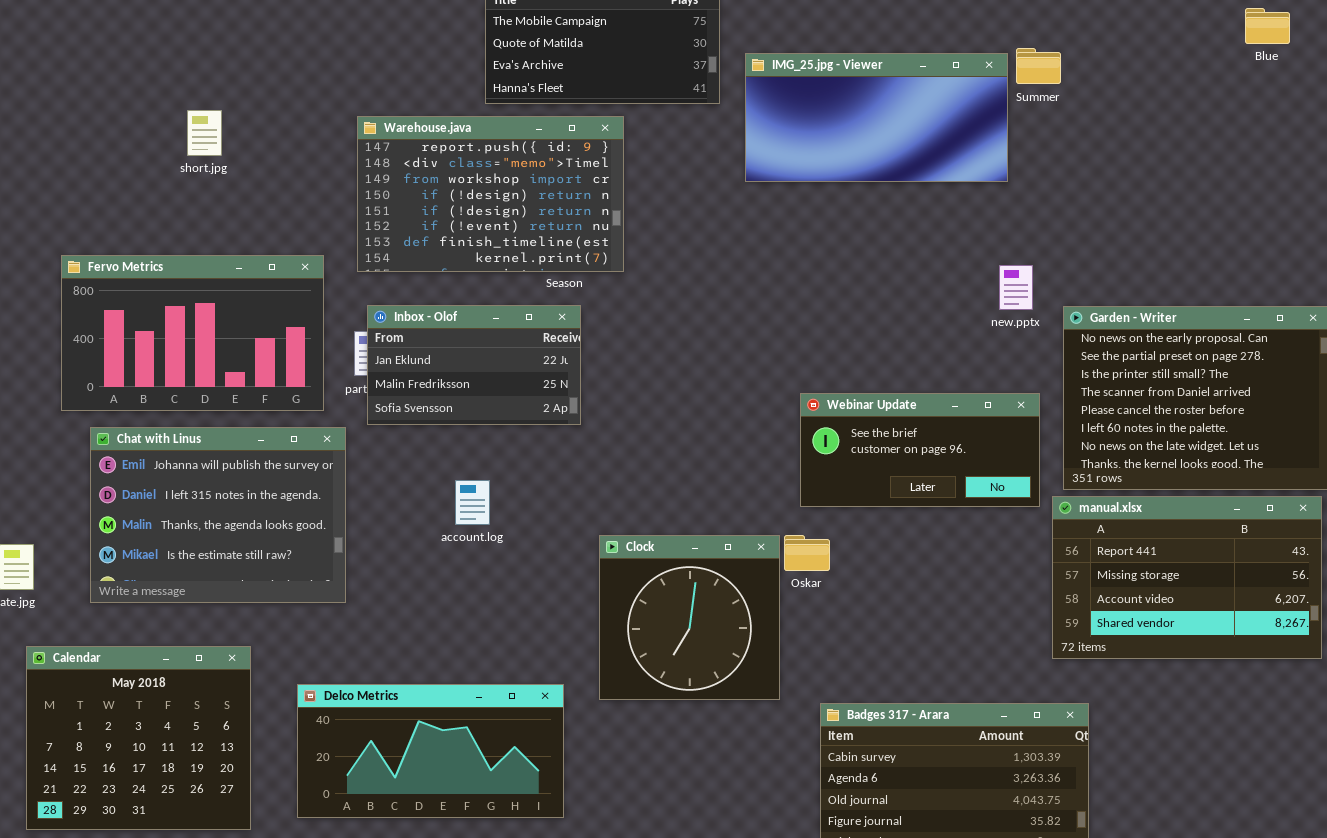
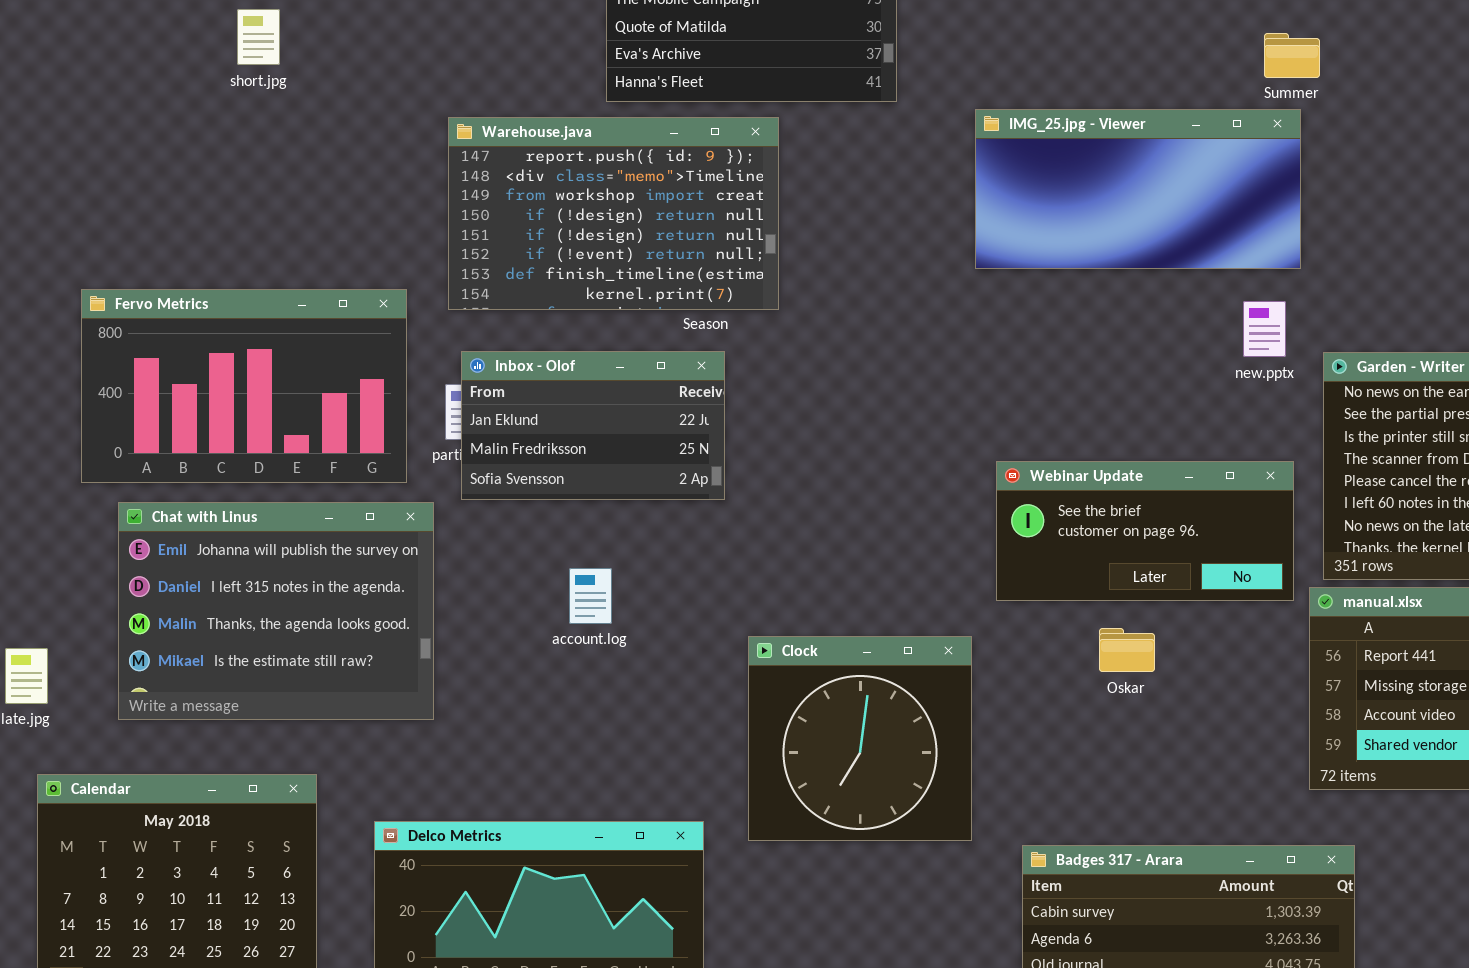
IMG_25.jpg - Viewer: [745,53,1008,182] -> [975,109,1301,269], moved
short.jpg: [187,110,222,156] -> [237,9,280,65], moved
Oskar: [784,535,830,571] -> [1099,628,1155,672], moved

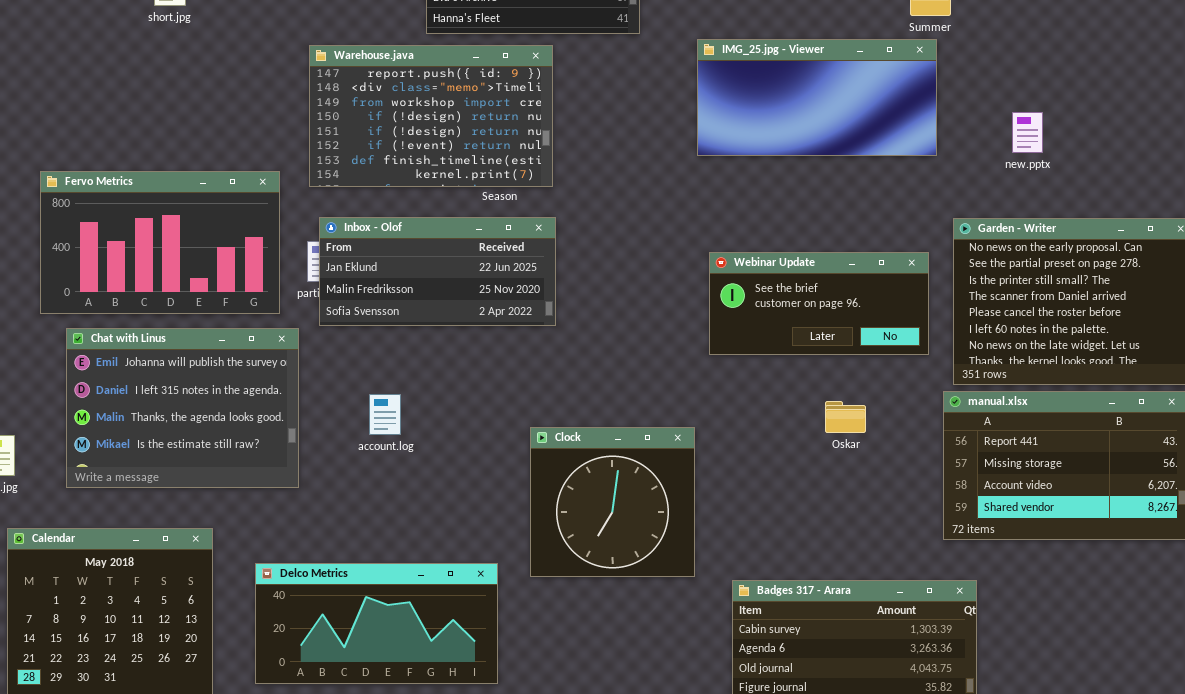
new.pptx: [1243,301,1286,357] -> [1012,112,1043,153], moved
Inbox - Olof: [461,351,725,500] -> [319,217,556,326], resized
Webinar Update: [996,461,1294,601] -> [709,252,929,355], moved
account.log: [569,568,612,624] -> [369,394,401,435], moved
Oskar: [1099,628,1155,672] -> [825,401,866,433], moved

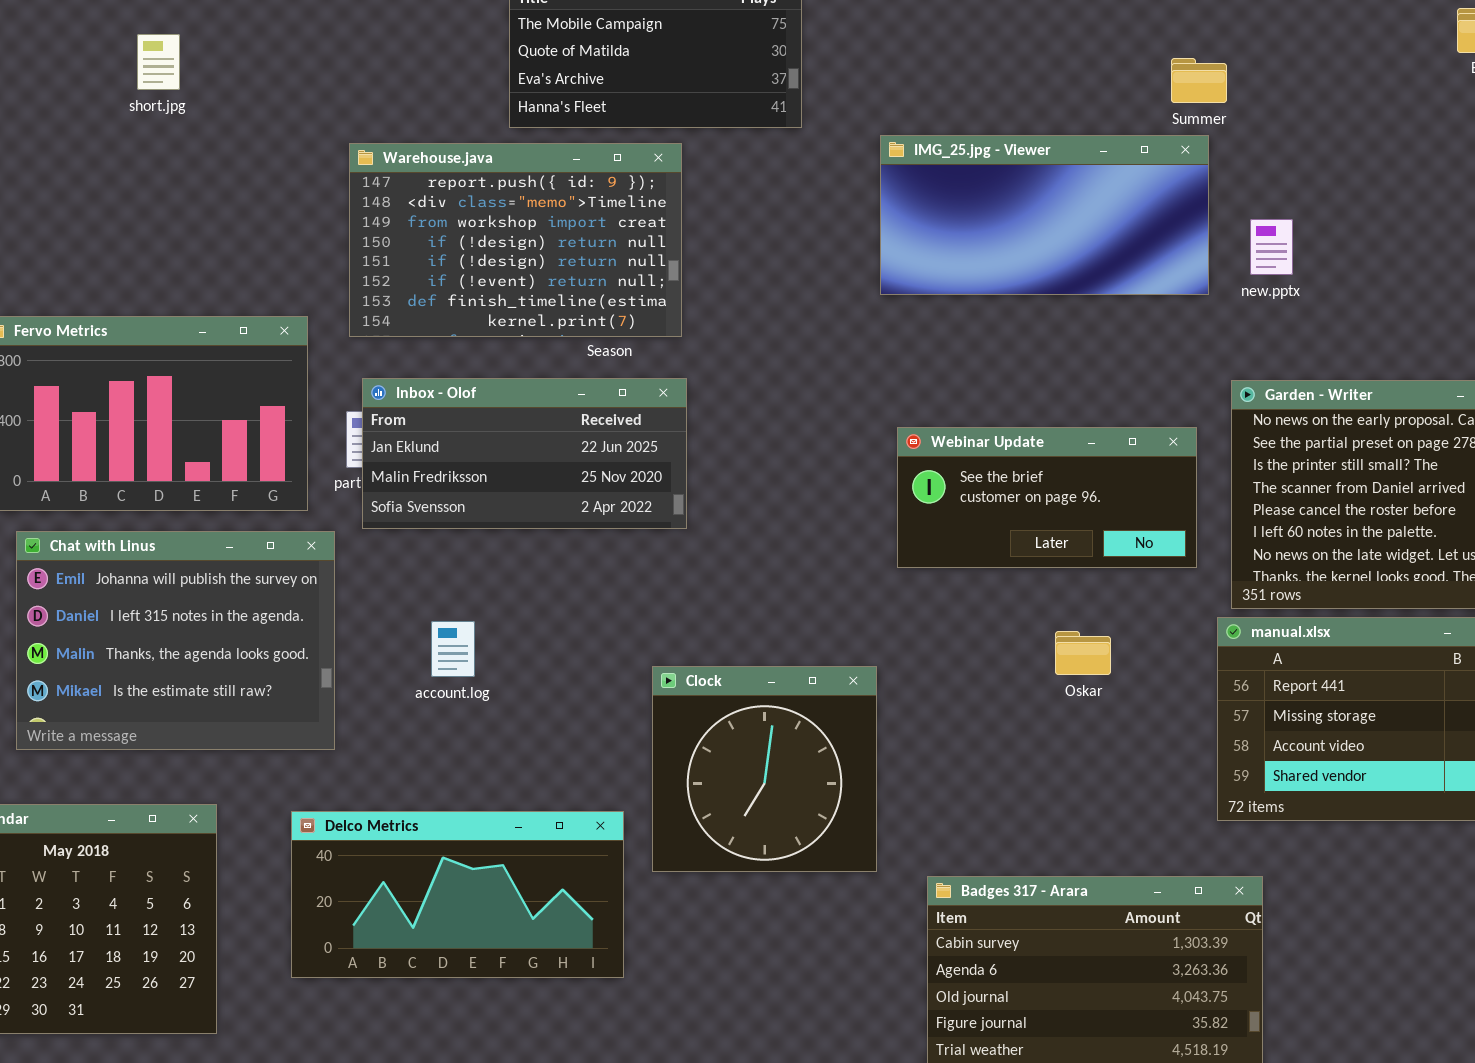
new.pptx: [1012,112,1043,153] -> [1250,219,1293,275], moved
Delco Metrics: [255,563,498,684] -> [291,811,624,978], moved

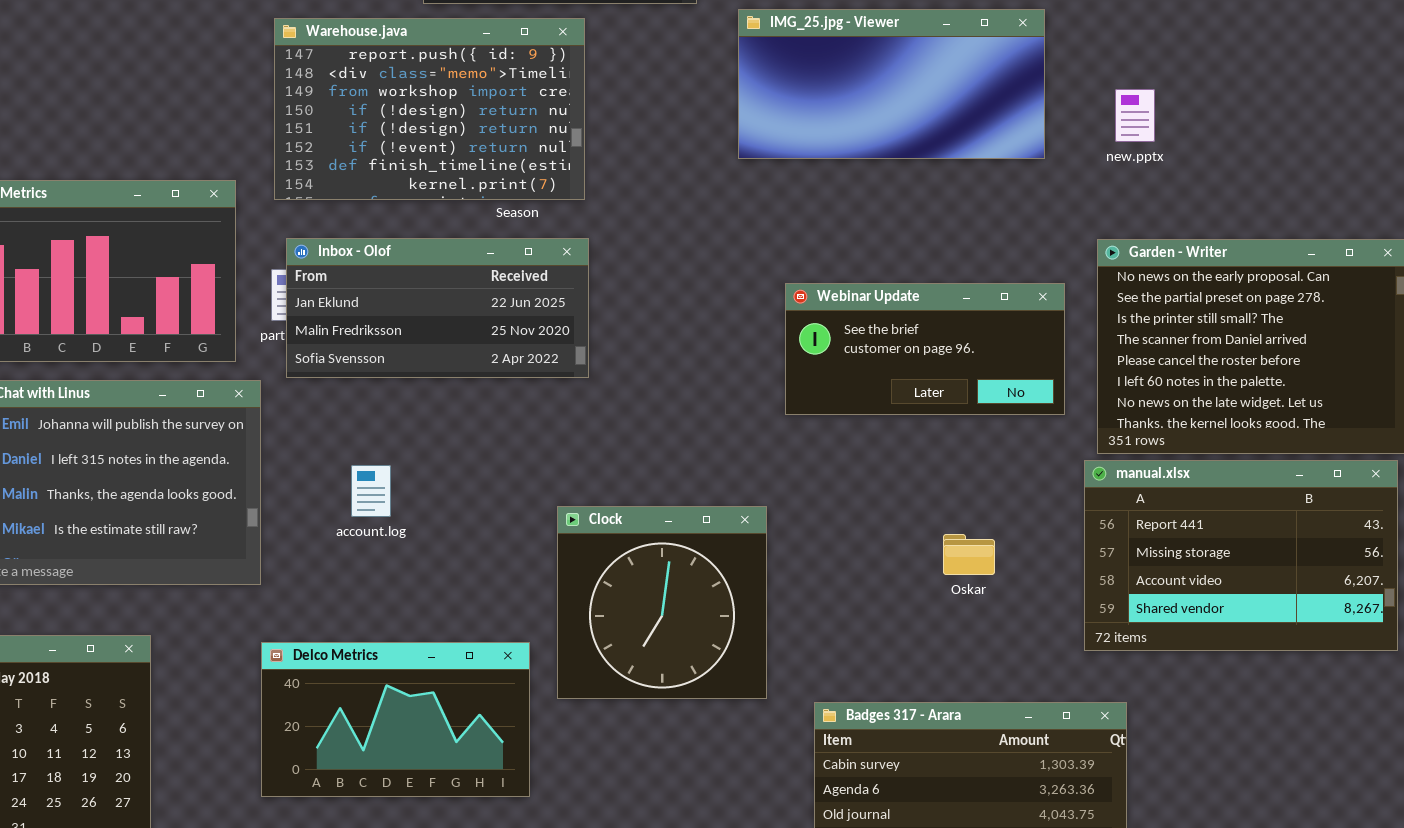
IMG_25.jpg - Viewer: [880,135,1209,295] -> [738,9,1045,159], moved
Oskar: [1055,631,1111,675] -> [943,534,995,575], moved
Delco Metrics: [291,811,624,978] -> [261,642,530,797], resized

